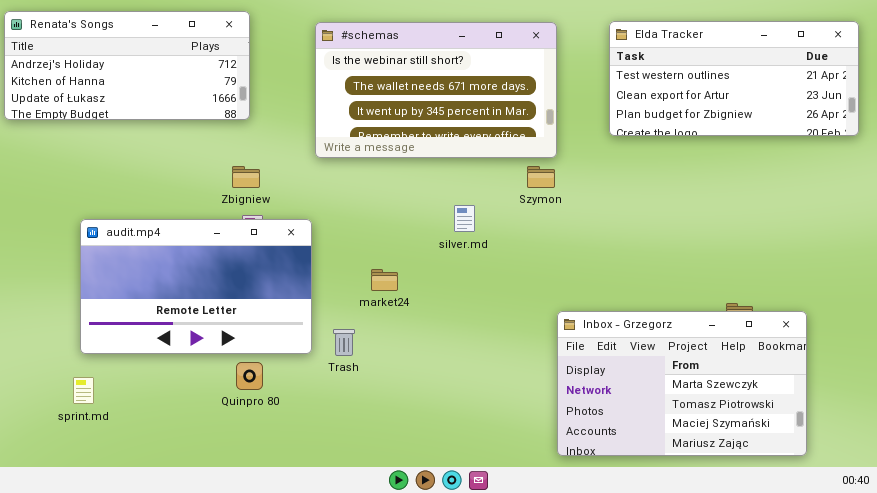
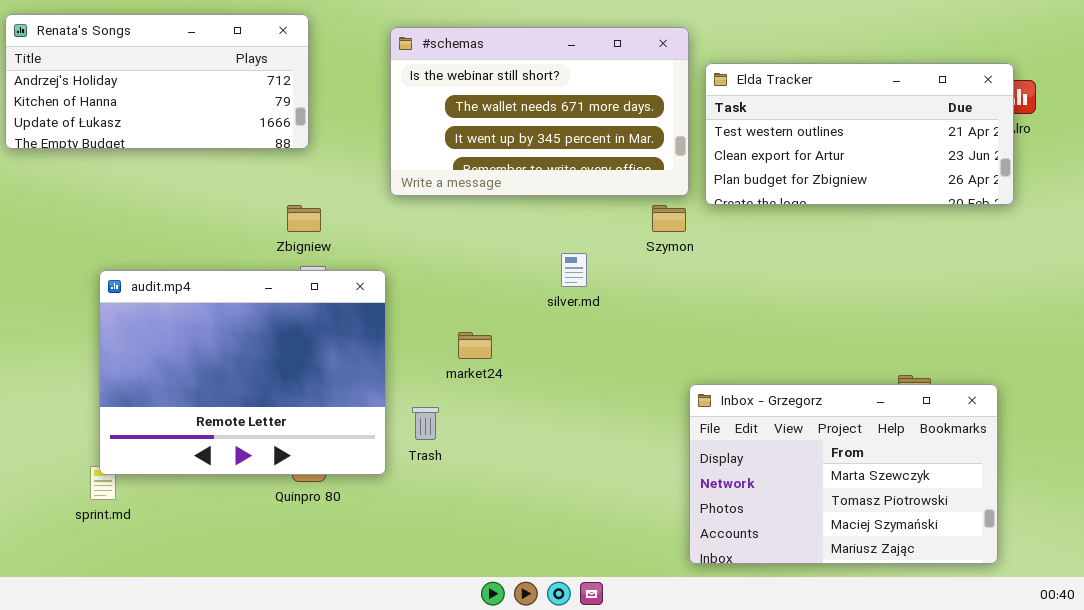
Elda Tracker: [609,21,859,136] -> [705,63,1014,205], moved
audit.mp4: [80,219,312,354] -> [99,270,386,475], resized

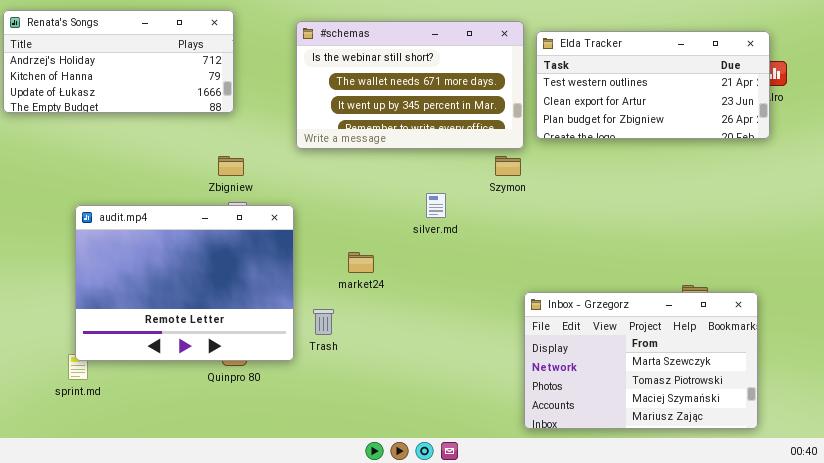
Elda Tracker: [705,63,1014,205] -> [536,31,770,139], moved

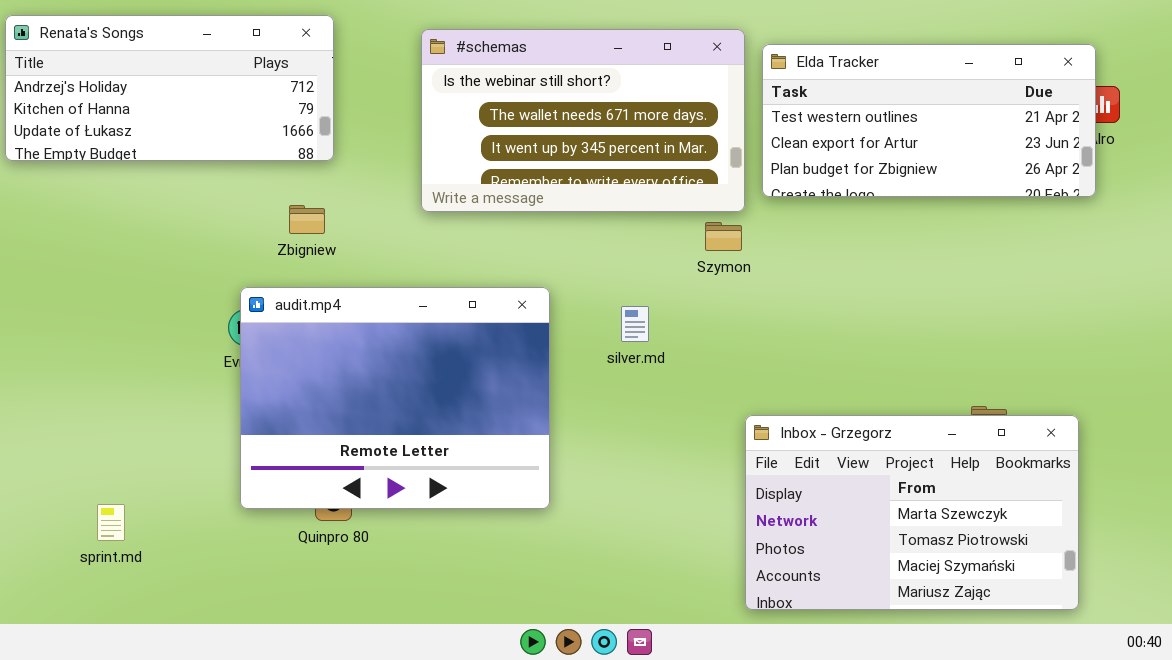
Zbigniew: [218,156,244,176] -> [289,205,325,234], moved
silver.md: [426,193,446,218] -> [621,306,649,342], moved
audit.mp4: [75,205,294,361] -> [240,287,550,509], moved

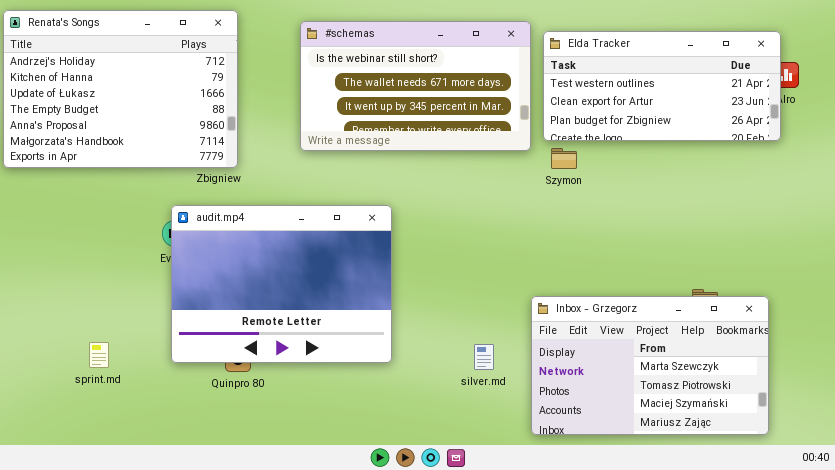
Renata's Songs: [5,15,334,161] -> [3,10,238,168], resized
Szymon: [705,222,742,251] -> [551,148,577,169], moved
silver.md: [621,306,649,342] -> [474,344,494,370], moved
sprint.md: [97,504,125,541] -> [89,342,109,368], moved

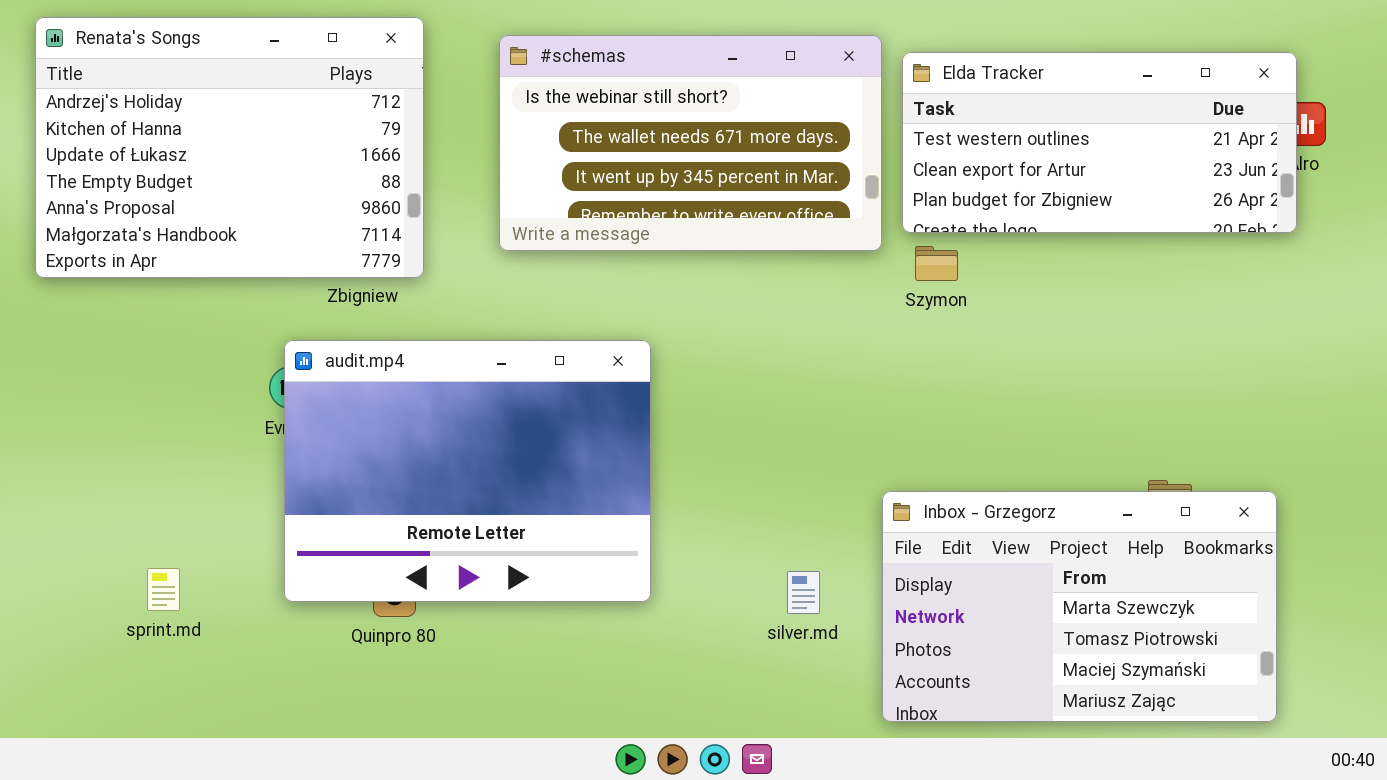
Renata's Songs: [3,10,238,168] -> [35,17,424,278], moved

